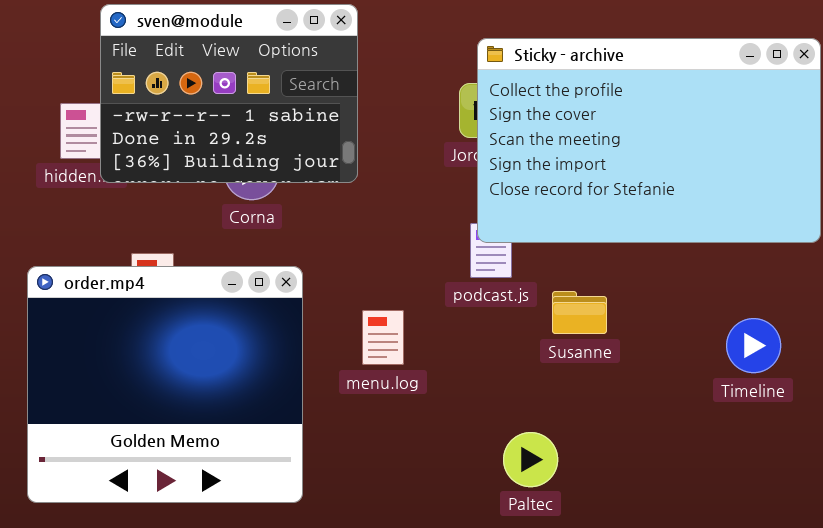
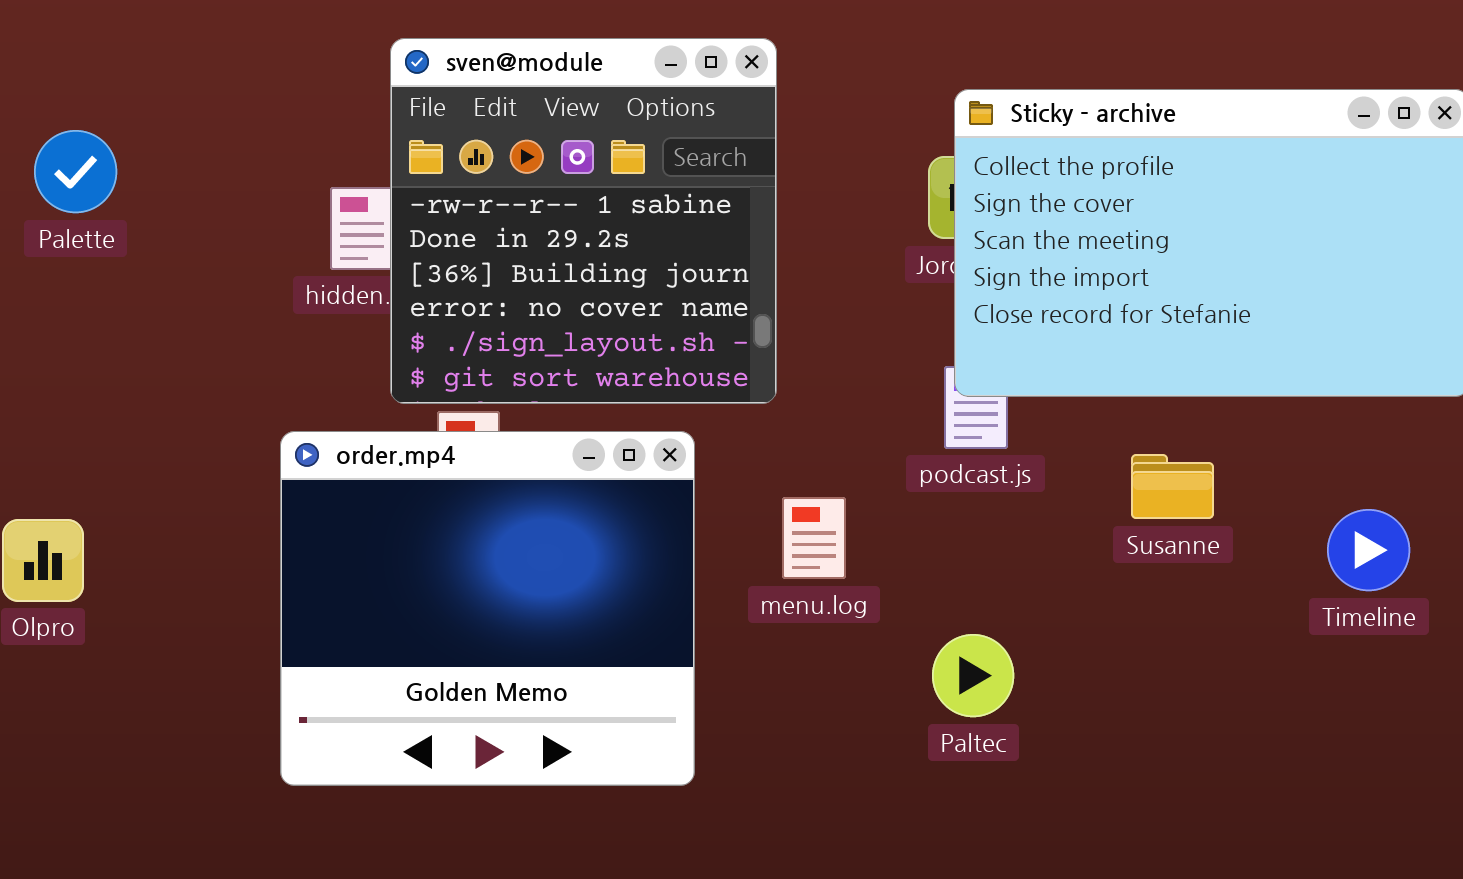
sven@module: [100,4,358,183] -> [390,38,777,404], resized
Susanne: [552,291,607,334] -> [1131,454,1214,519], moved
Paltec: [503,432,558,487] -> [932,634,1014,717], moved

